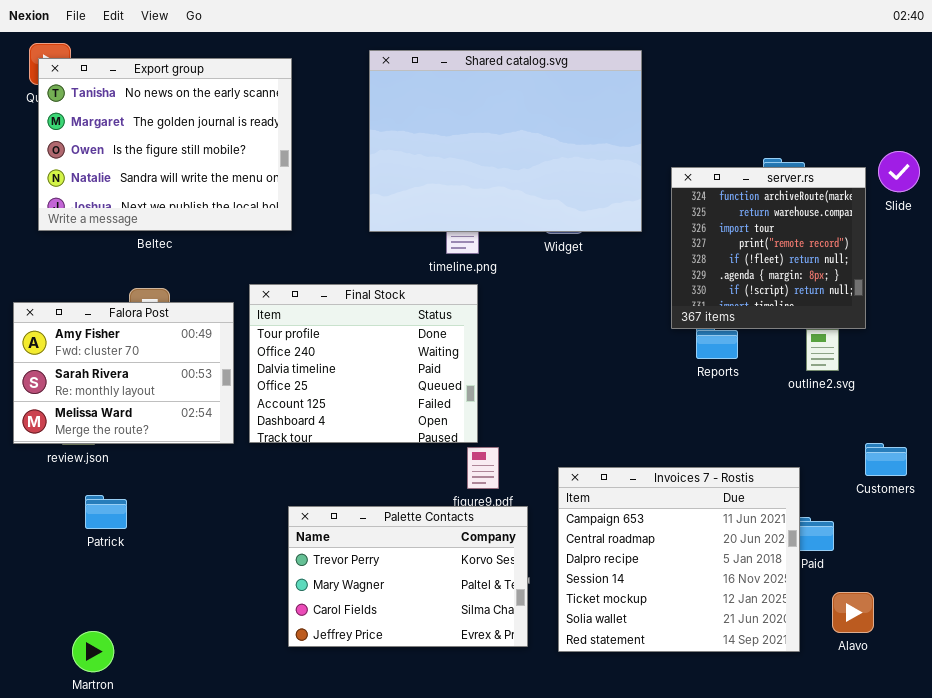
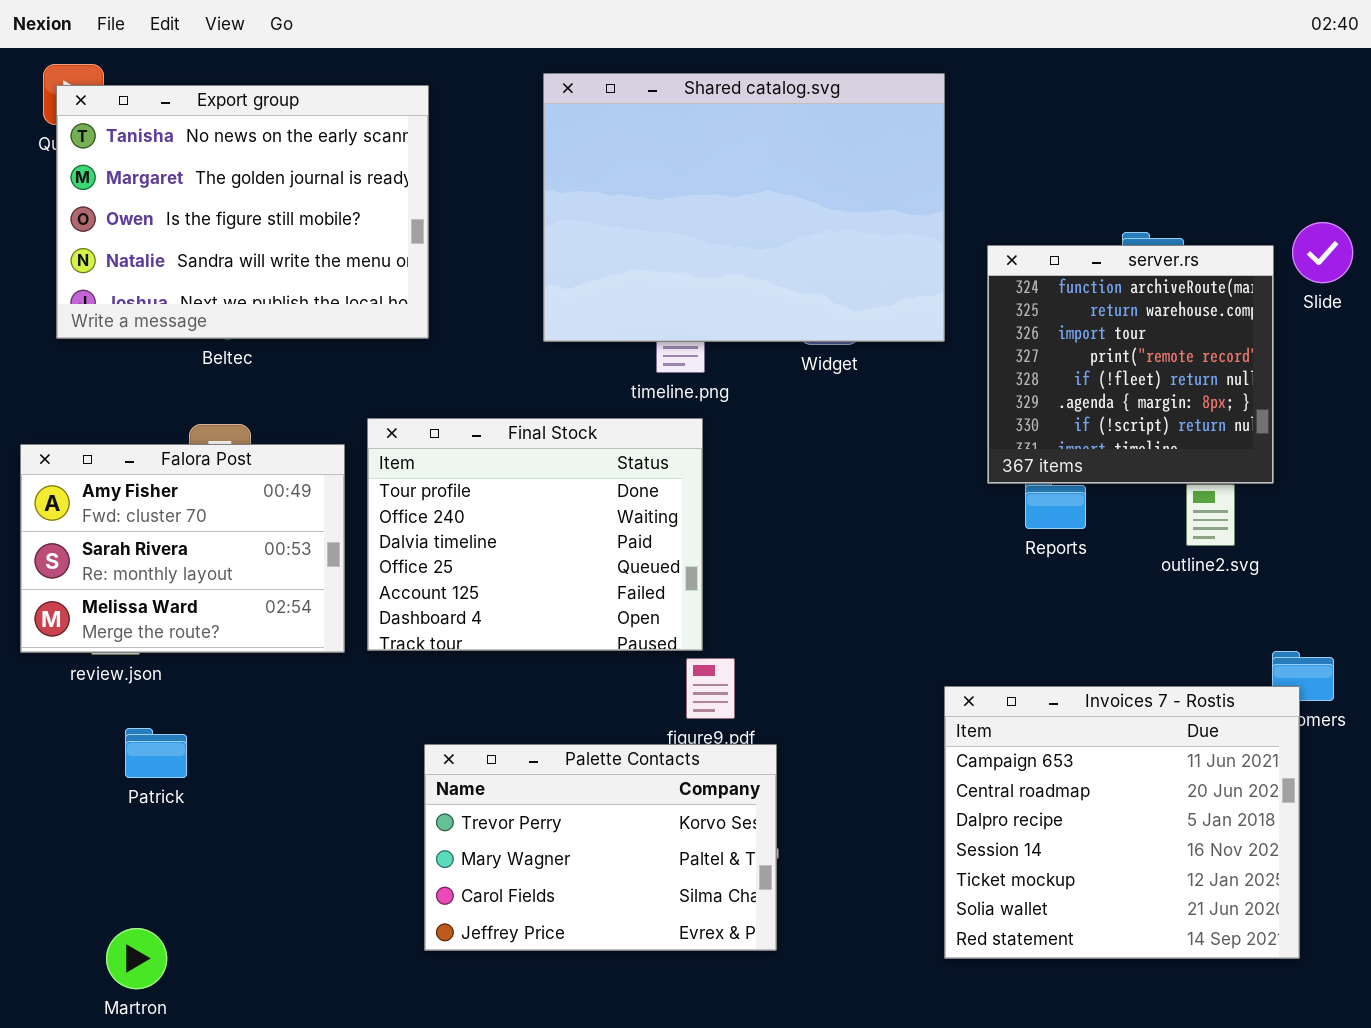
Invoices 7 - Rostis: [558,467,800,652] -> [944,686,1300,959], moved

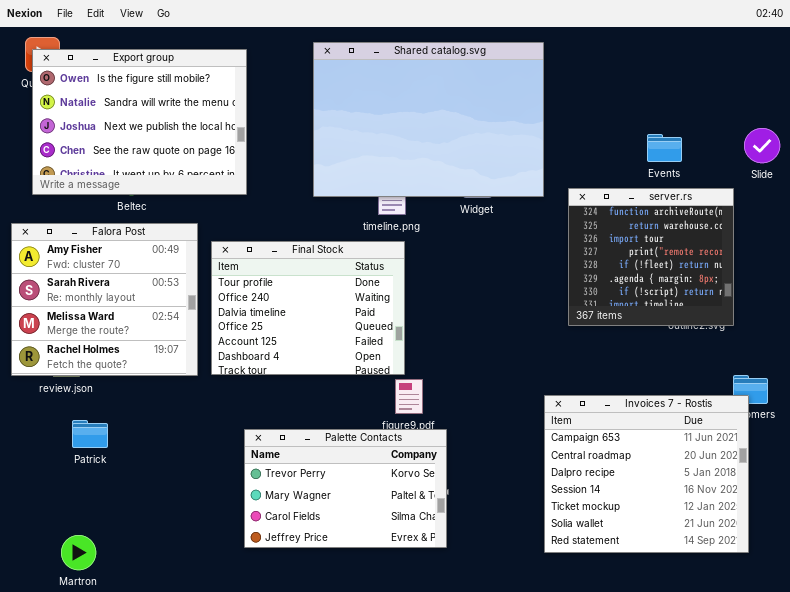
Export group: [56,85,429,339] -> [32,49,247,195], scrolled down 2 rows
server.rs: [987,245,1274,484] -> [568,188,734,326], moved
Falora Post: [20,444,345,653] -> [11,223,198,376], resized

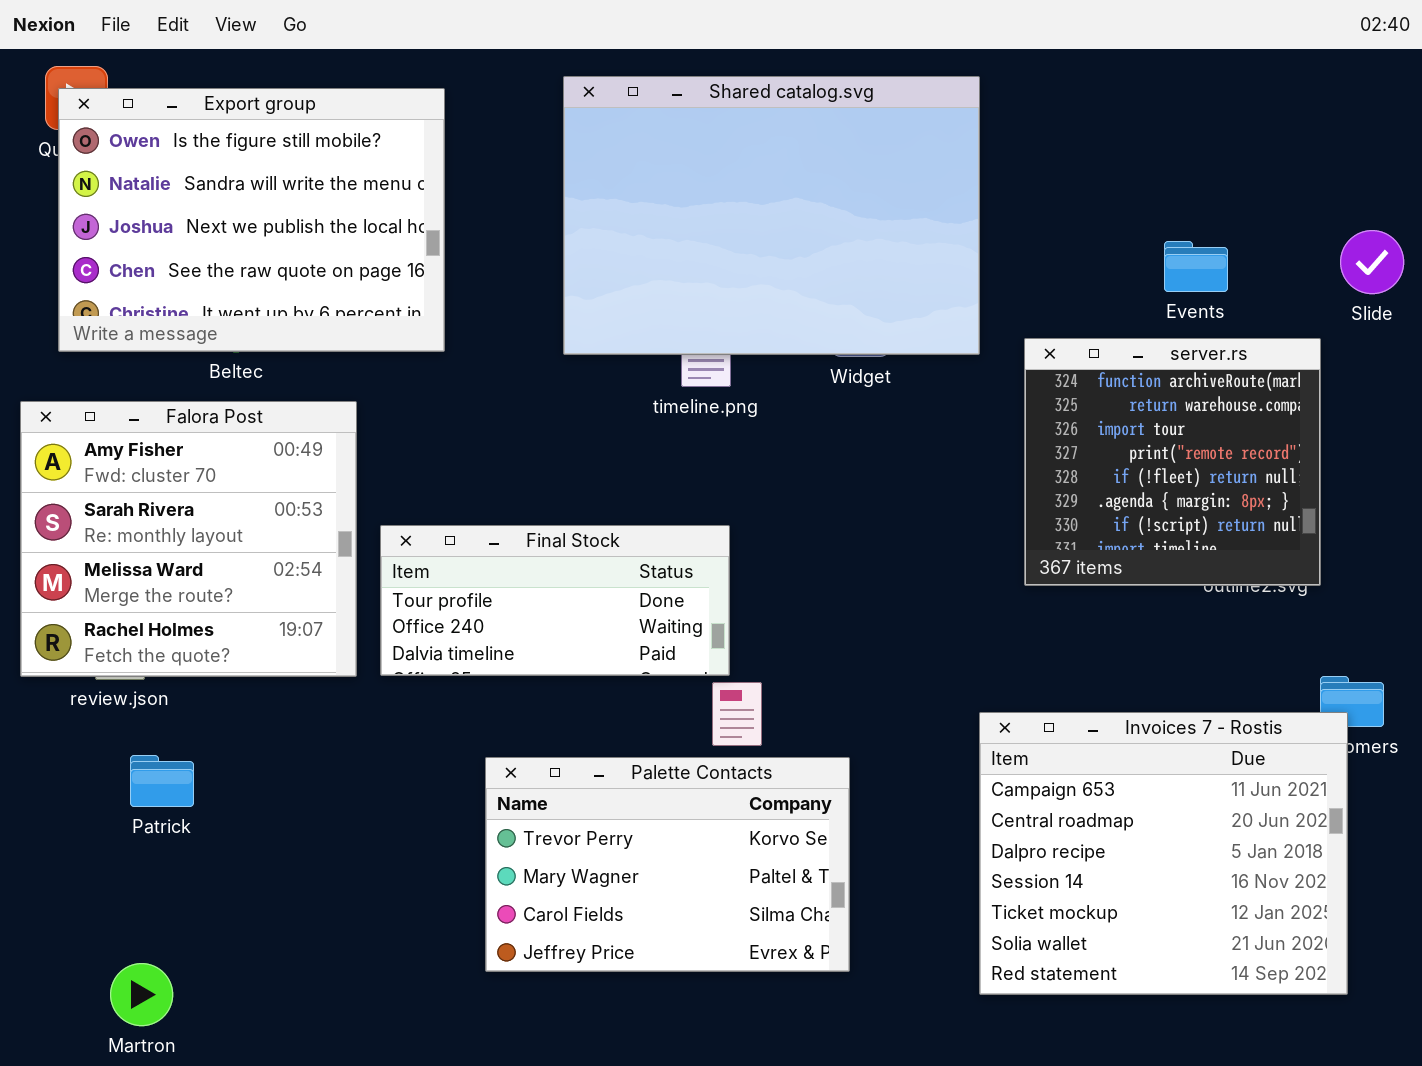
Final Stock: [211,241,405,375] -> [380,525,730,676], resized
Palette Contacts: [244,429,447,548] -> [485,757,850,972], moved

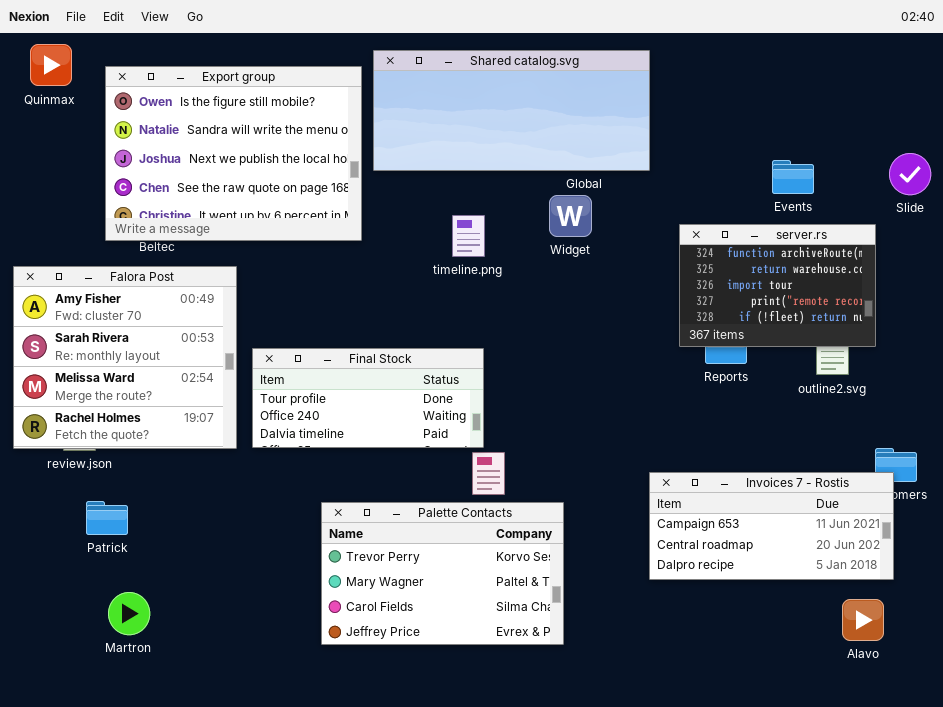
Shared catalog.svg: [563,76,980,355] -> [373,50,650,171], resized
Export group: [58,88,445,352] -> [105,66,362,241], moved
server.rs: [1024,338,1321,586] -> [679,224,876,347], resized
Invoices 7 - Rostis: [979,712,1348,995] -> [649,472,894,580], resized
Martron: [110,963,173,1026] -> [108,592,150,635], moved

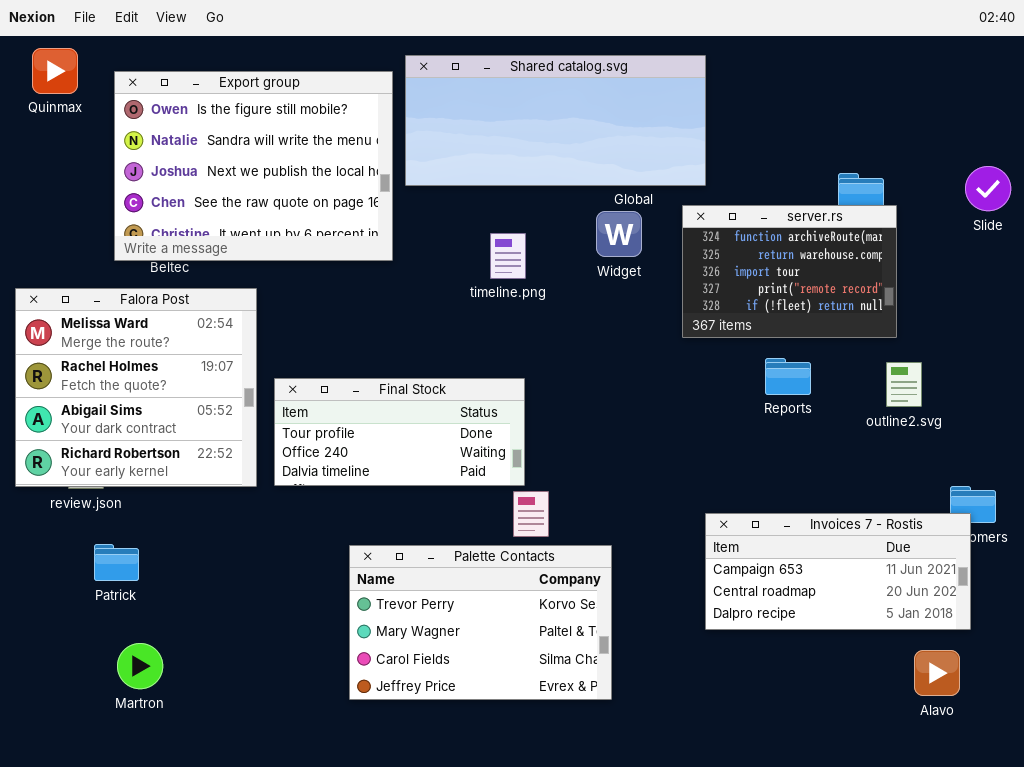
server.rs: [679,224,876,347] -> [682,205,897,338], moved
Falora Post: [13,266,237,449] -> [15,288,257,487], scrolled down 2 rows

